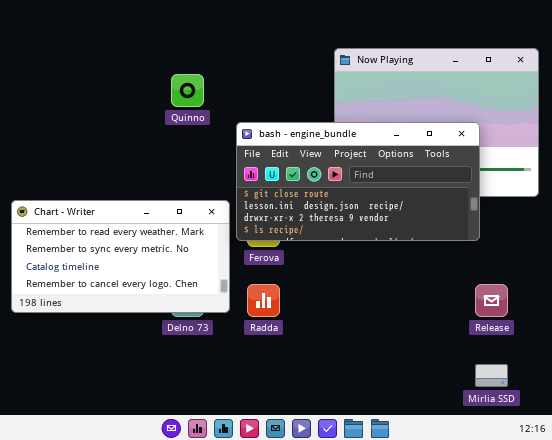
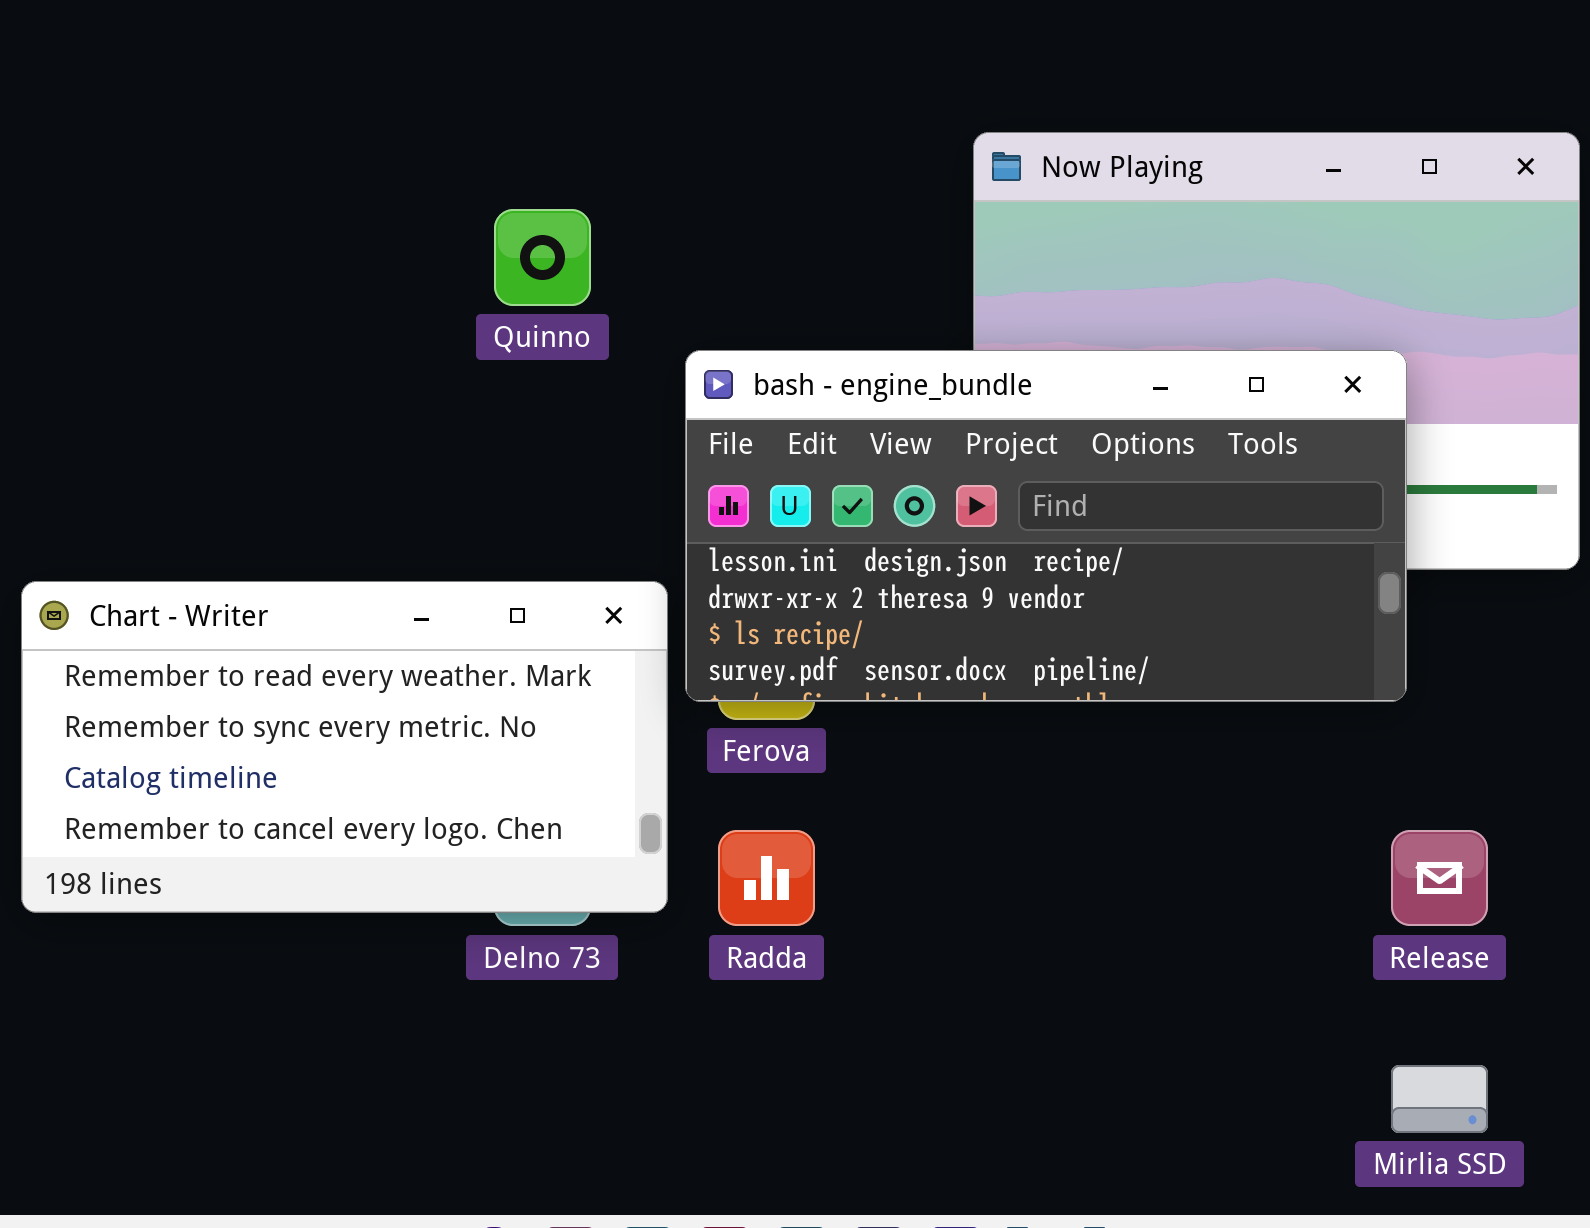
bash - engine_bundle: [236,122,480,241] -> [685,350,1407,702], scrolled down 1 row

